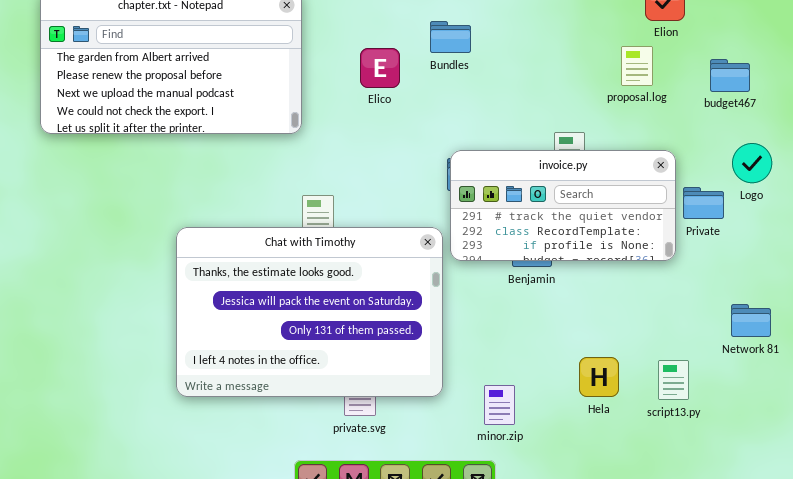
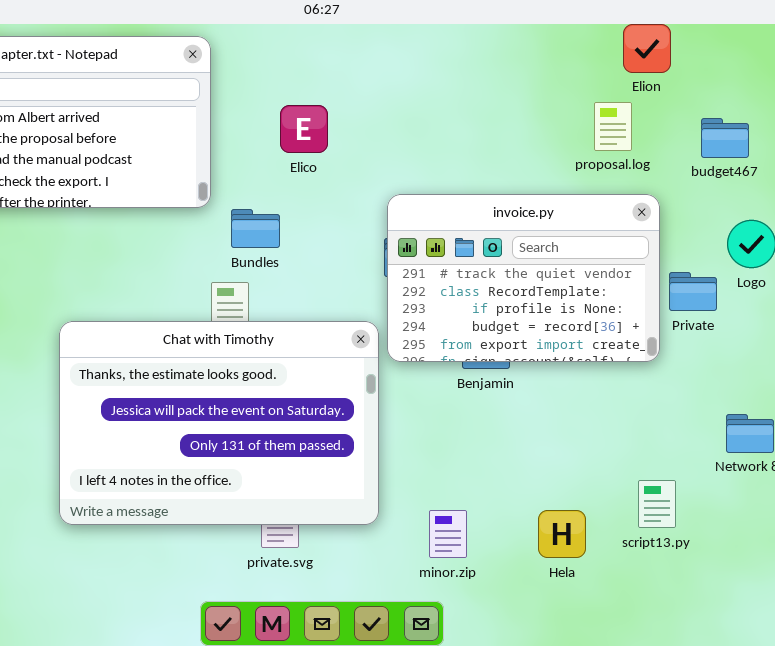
Bundles: [430,21,471,53] -> [231,209,280,248], moved
invoice.py: [450,150,676,261] -> [387,194,660,362], resized
Hela: [579,357,619,397] -> [538,510,586,558], moved

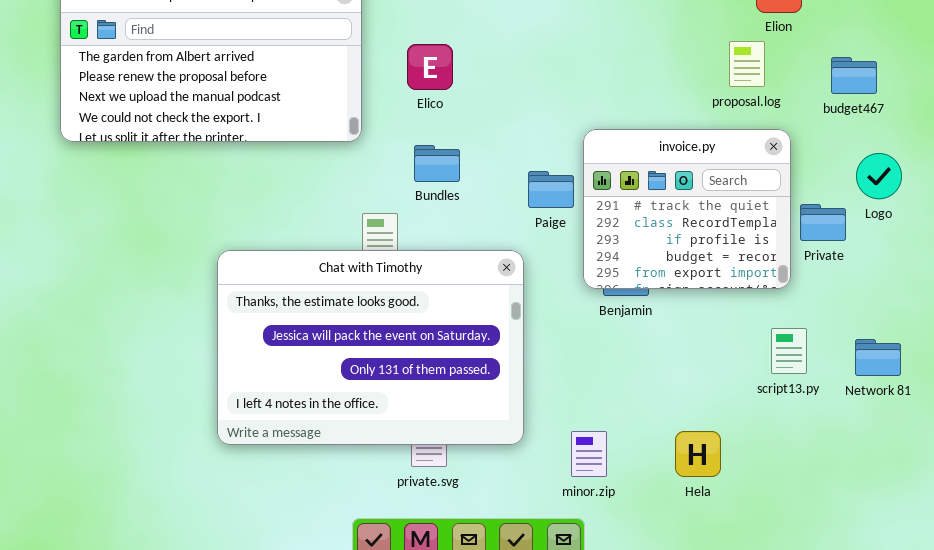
Elico: [280,105,328,153] -> [407,44,453,90], moved
invoice.py: [387,194,660,362] -> [583,129,791,289], resized
Bundles: [231,209,280,248] -> [414,145,460,182], moved
script13.py: [638,480,676,528] -> [771,328,807,374], moved

